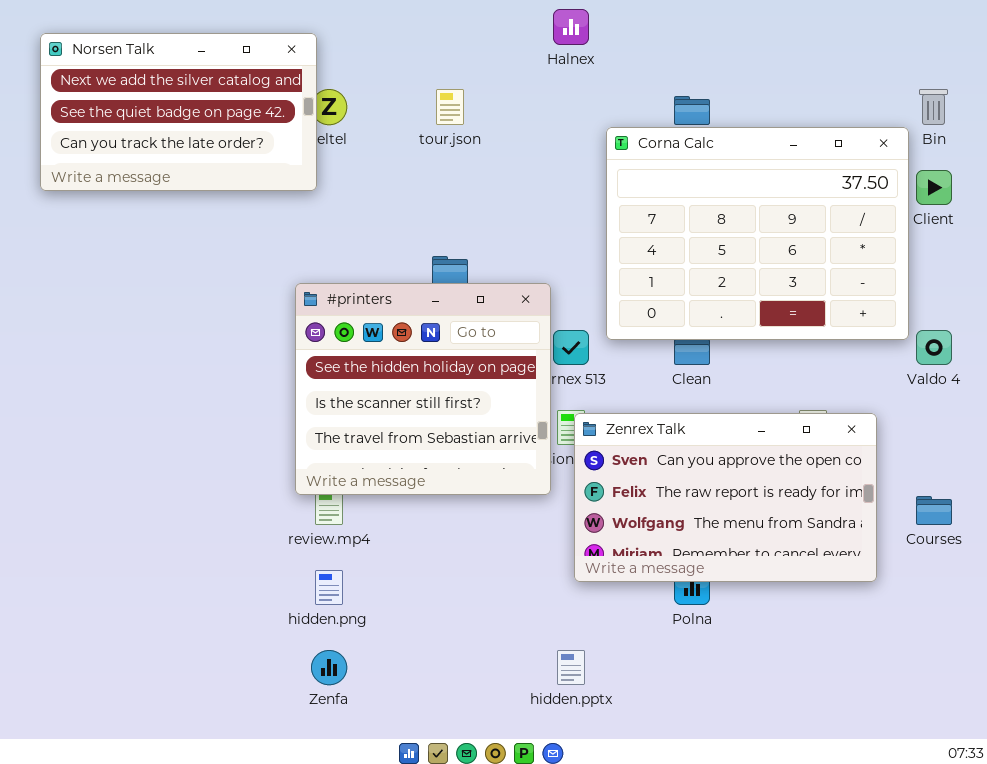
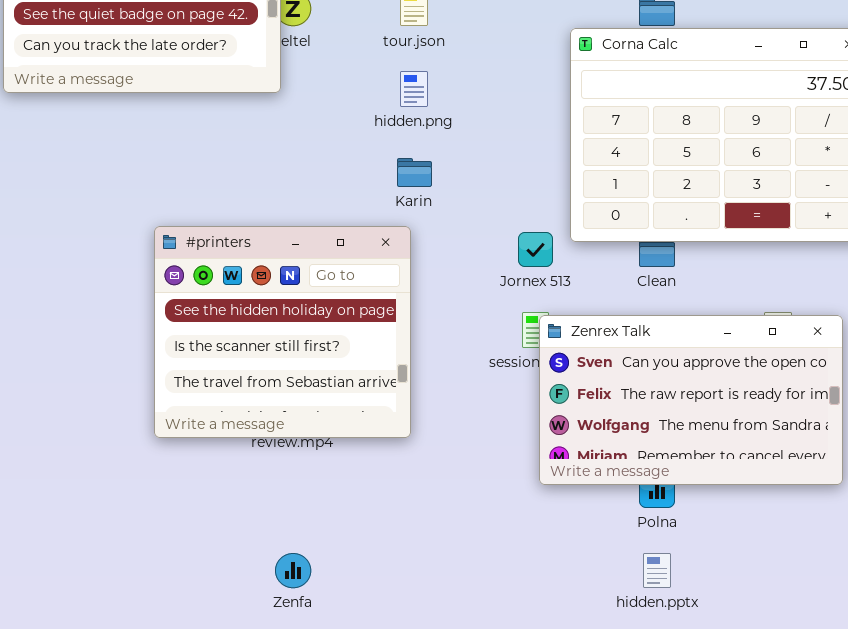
#printers: [295,283,551,495] -> [154,226,411,438], moved
hidden.png: [315,570,343,605] -> [400,71,428,107], moved
hidden.pptx: [557,650,585,685] -> [643,553,671,588], moved

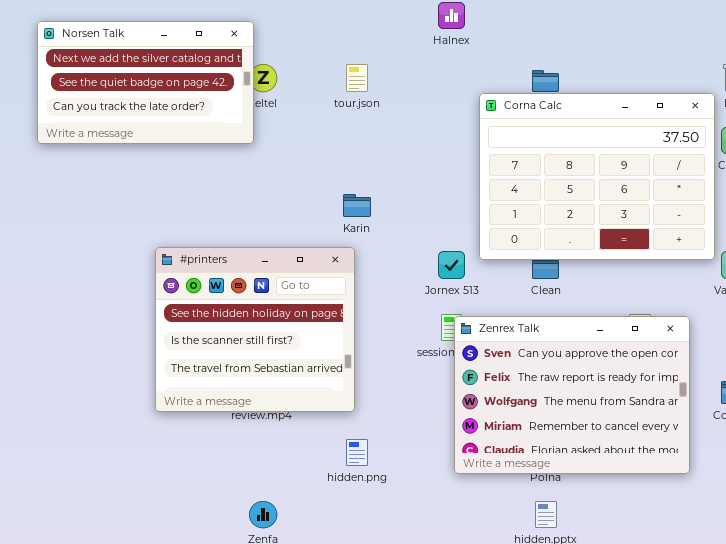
hidden.png: [400,71,428,107] -> [346,439,368,466], moved
Zenrex Talk: [539,315,843,485] -> [454,316,690,474], resized

